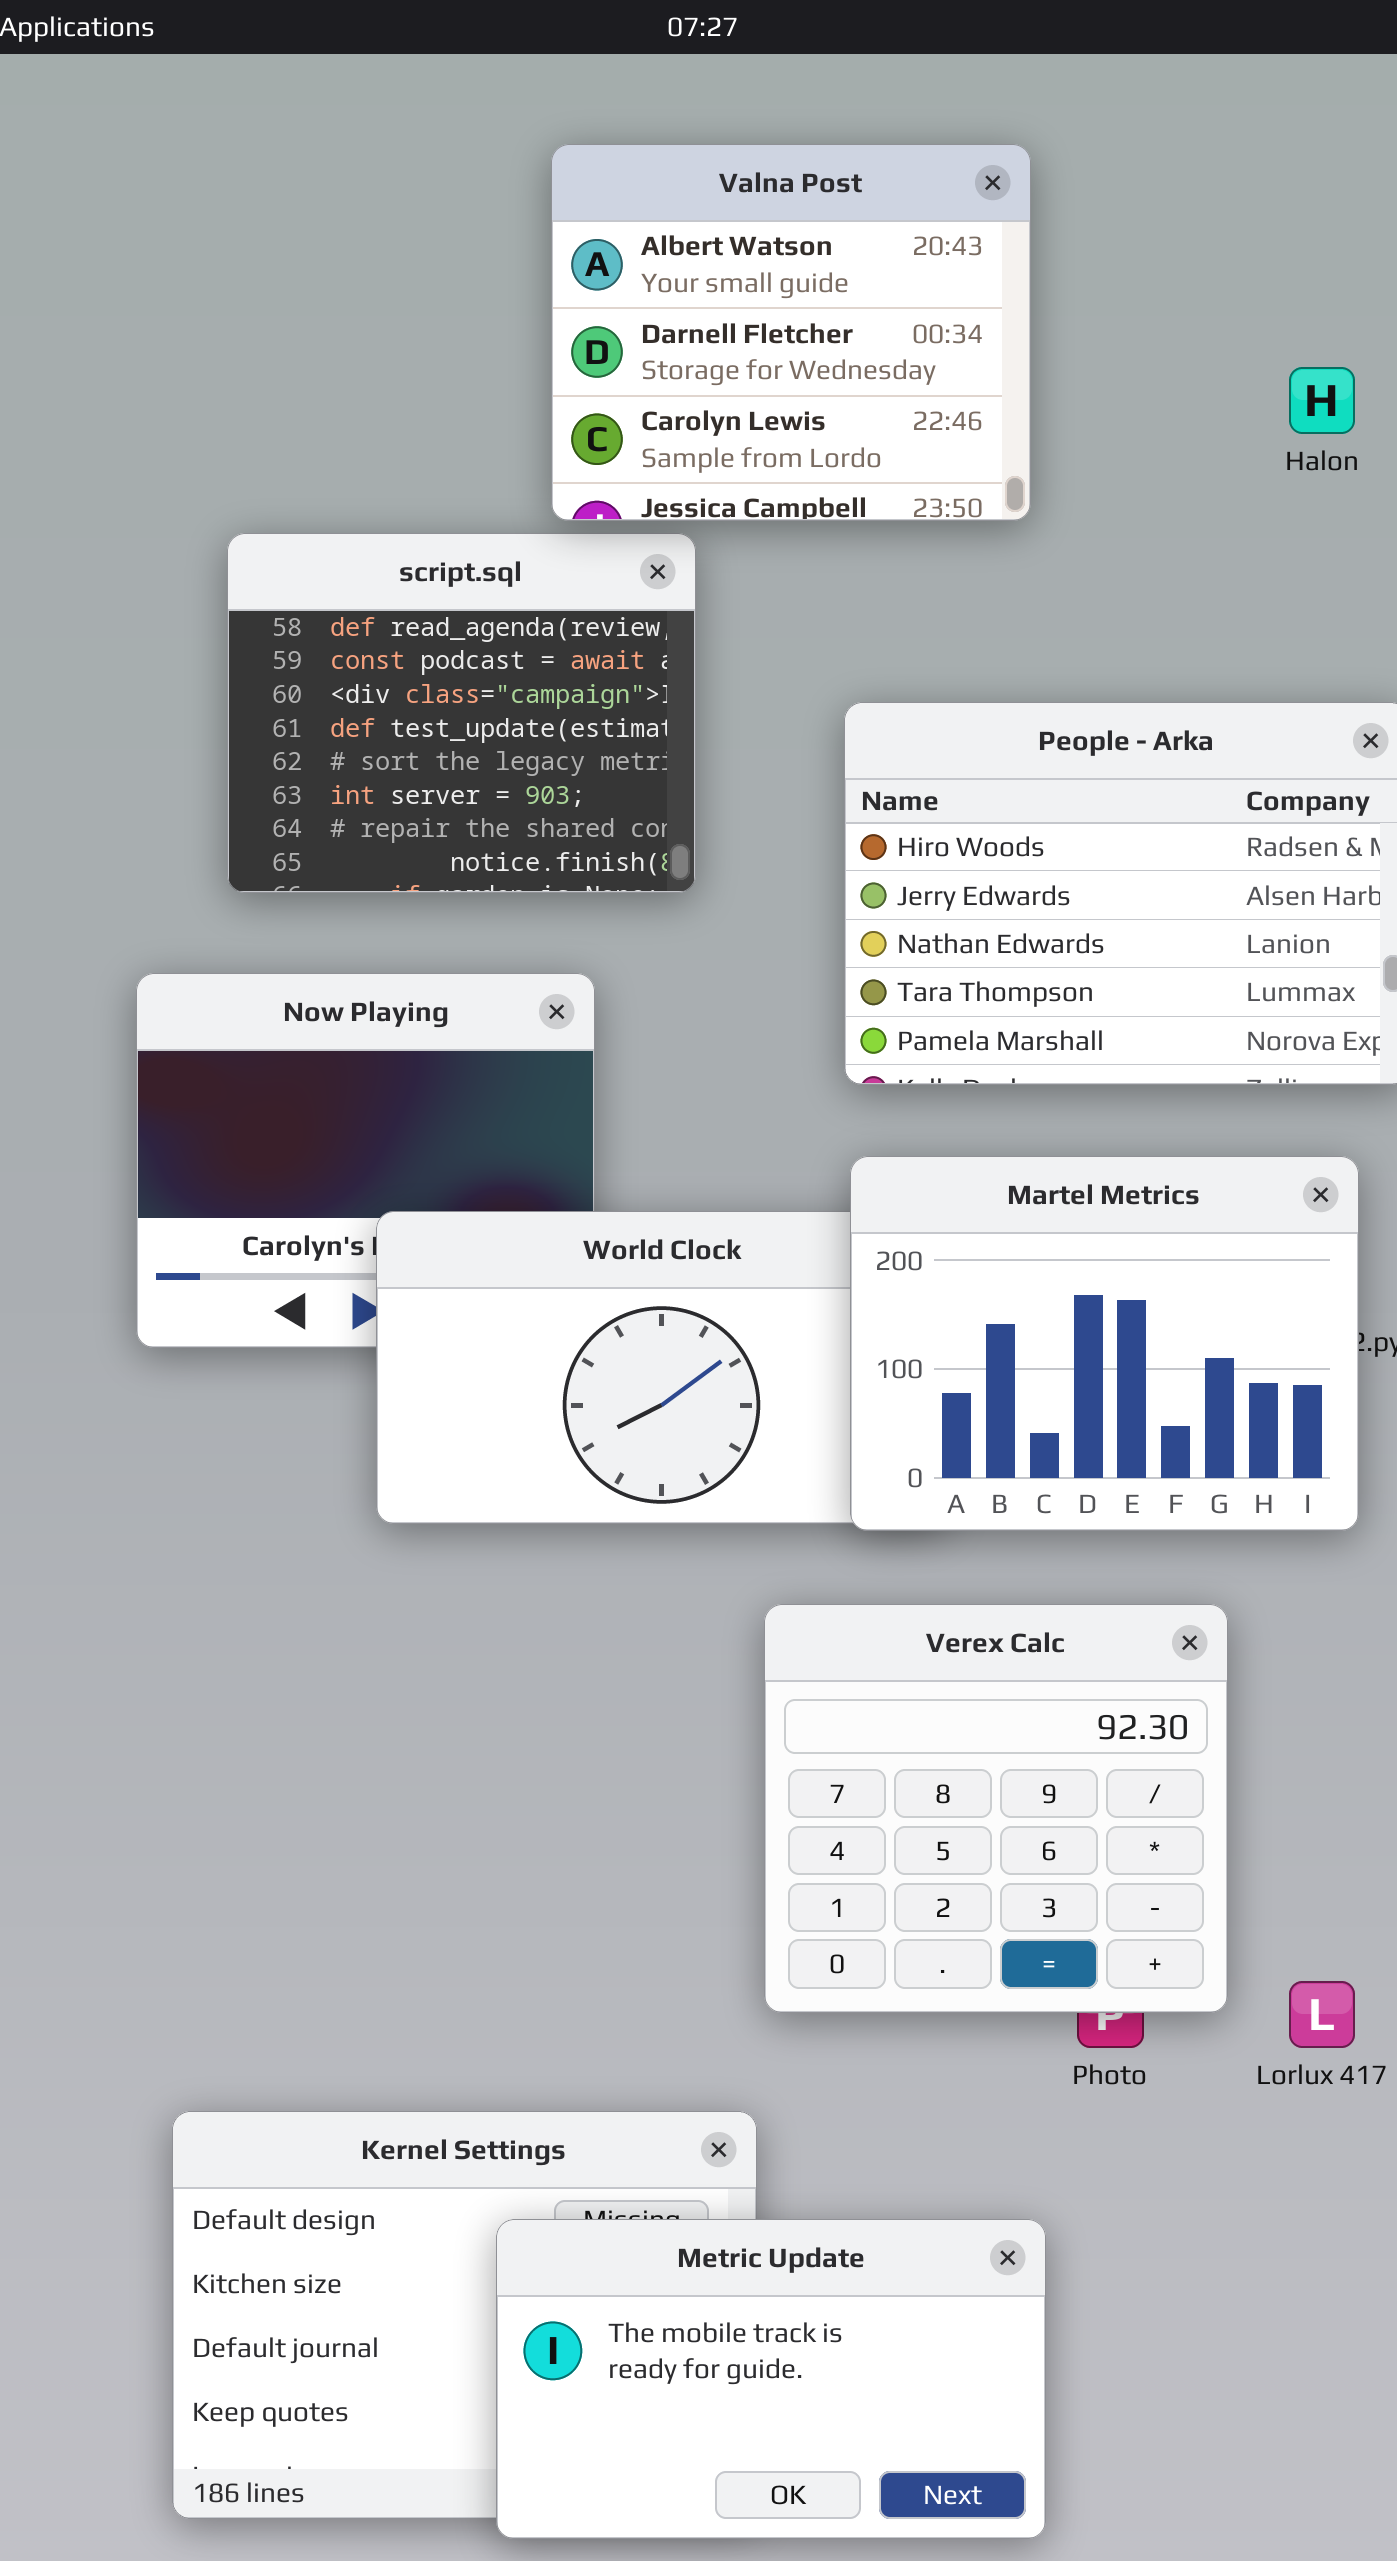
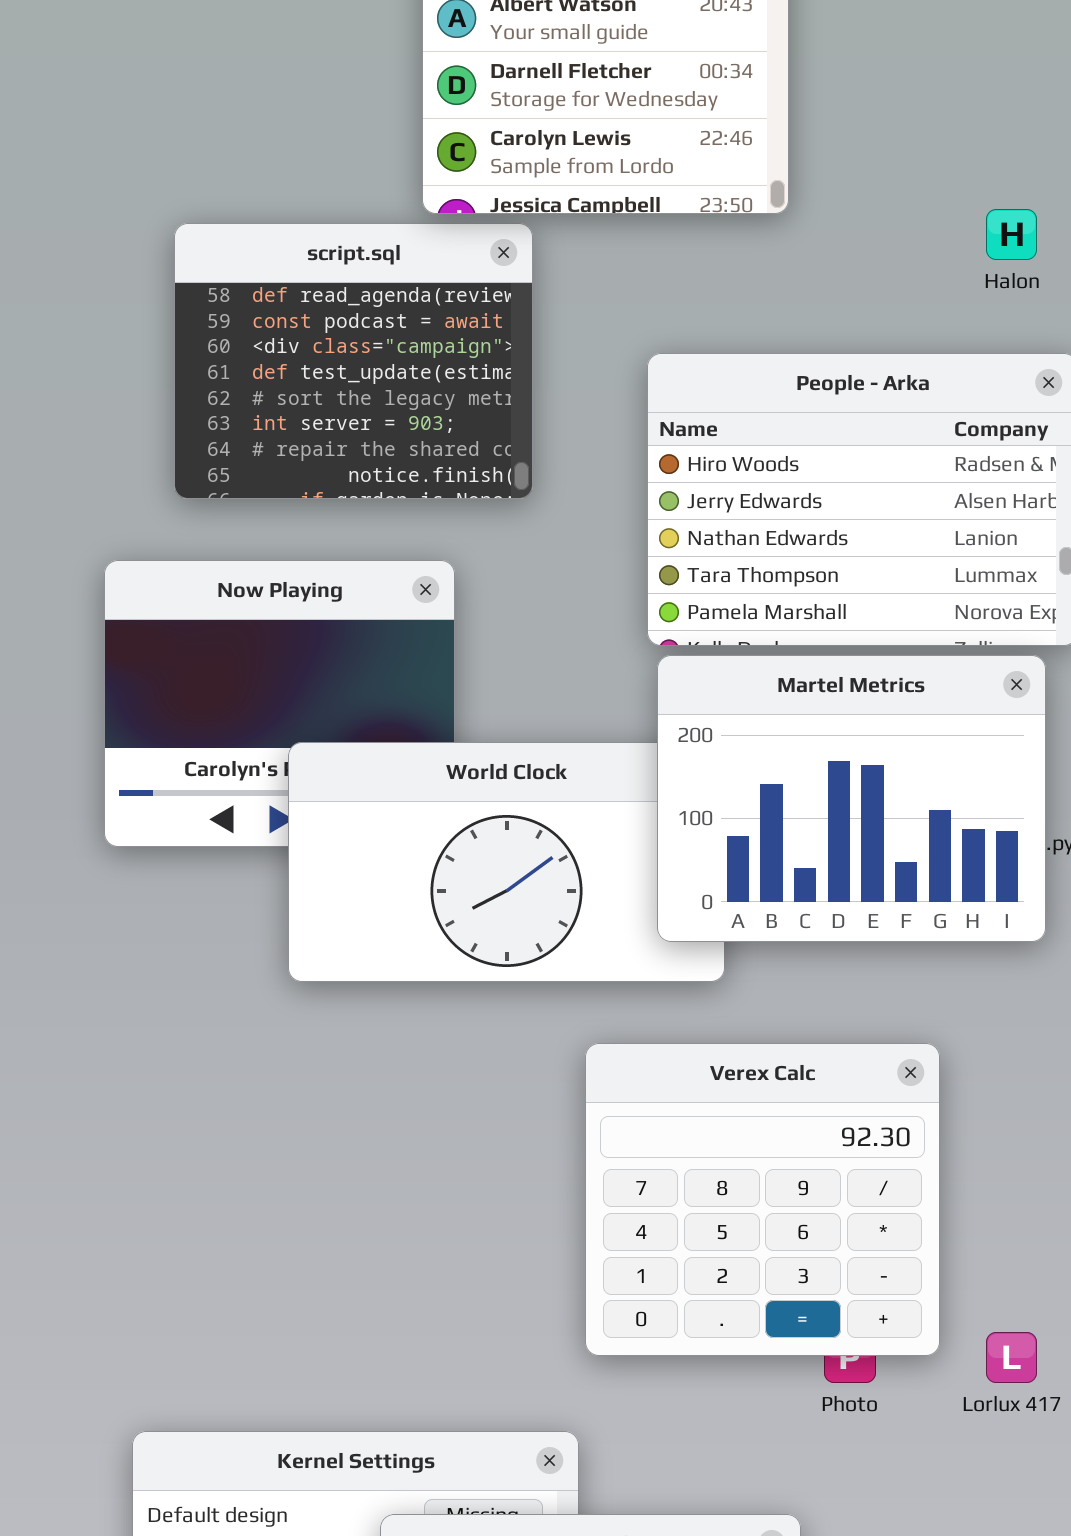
Halon: [1289,367,1355,434] -> [986,209,1037,260], moved
Martel Metrics: [850,1156,1359,1531] -> [657,655,1046,942], moved

